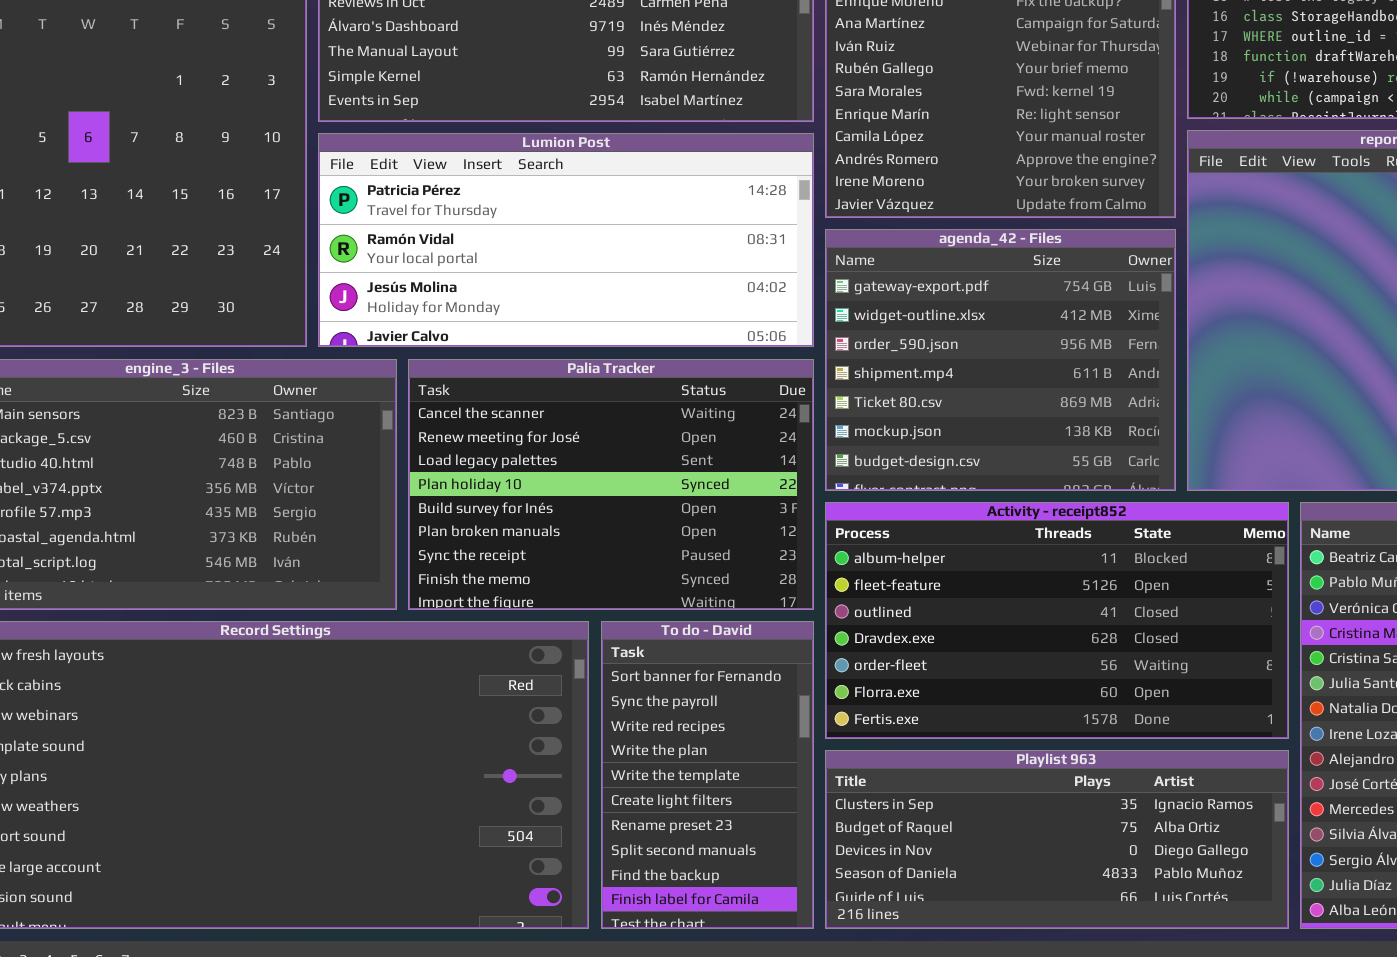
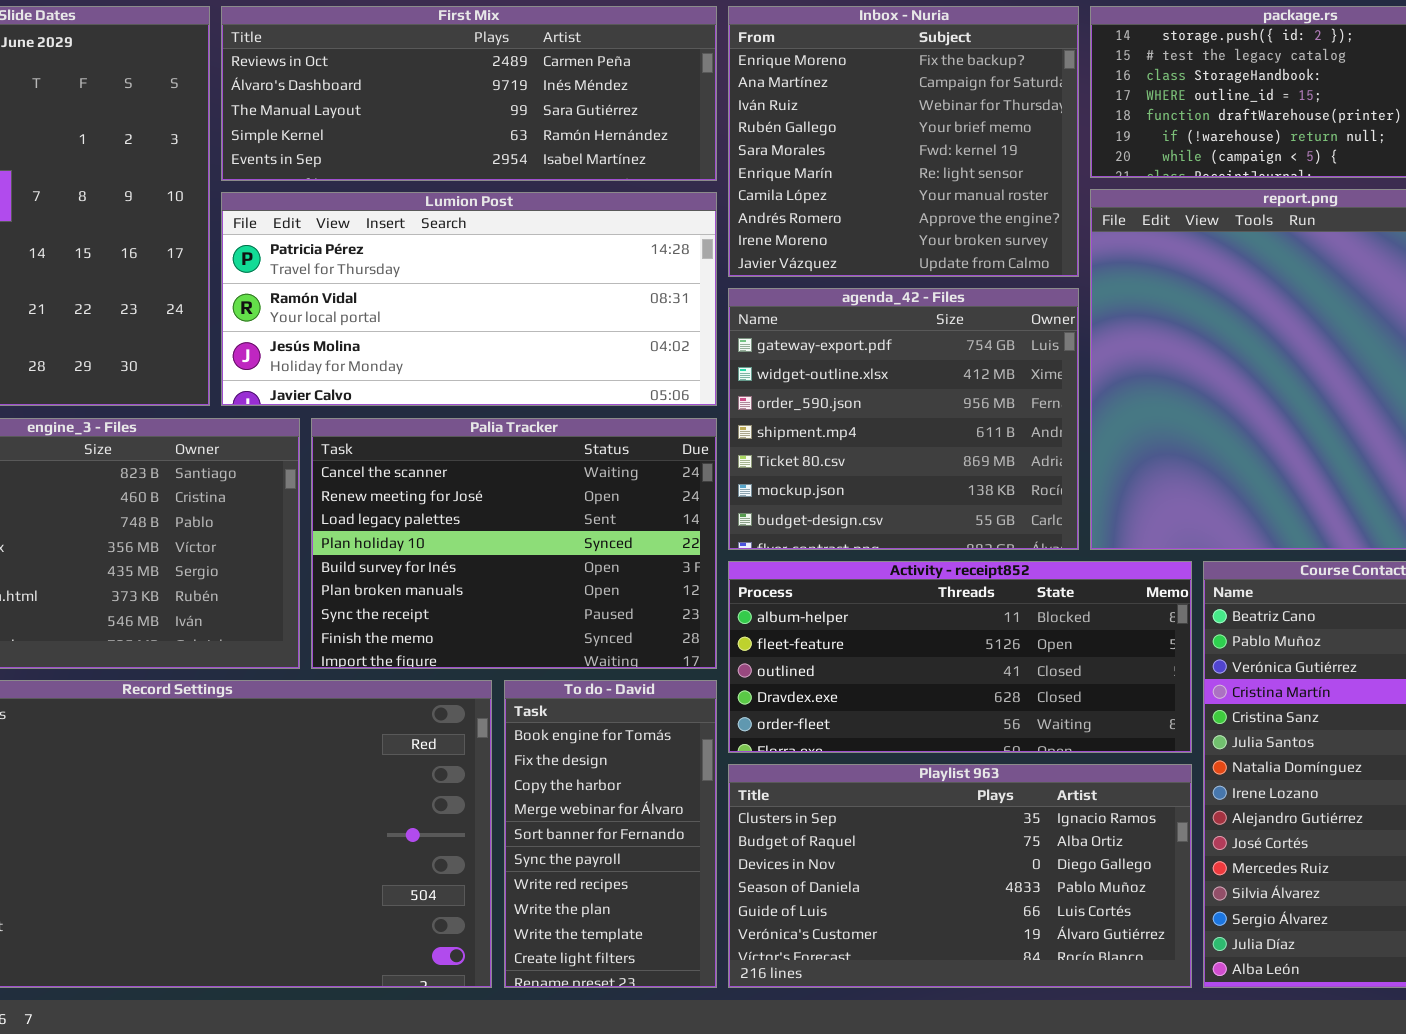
Activity - receipt852: [825,502,1289,739] -> [728,561,1192,753], resized
To do - David: [601,621,814,929] -> [504,680,717,988], scrolled up 4 rows
Playlist 963: [825,750,1289,929] -> [728,764,1192,988], resized

